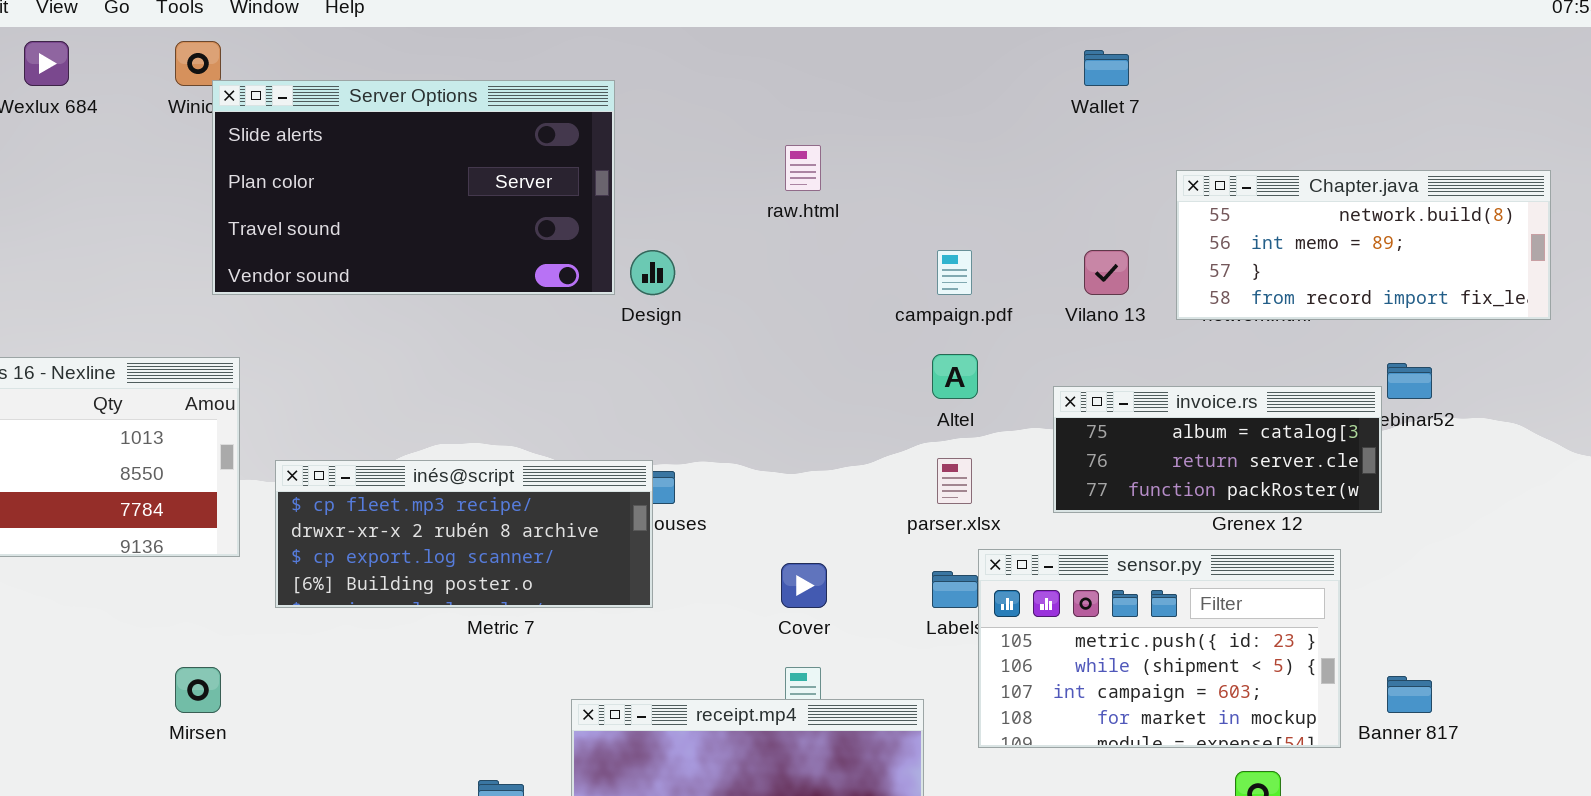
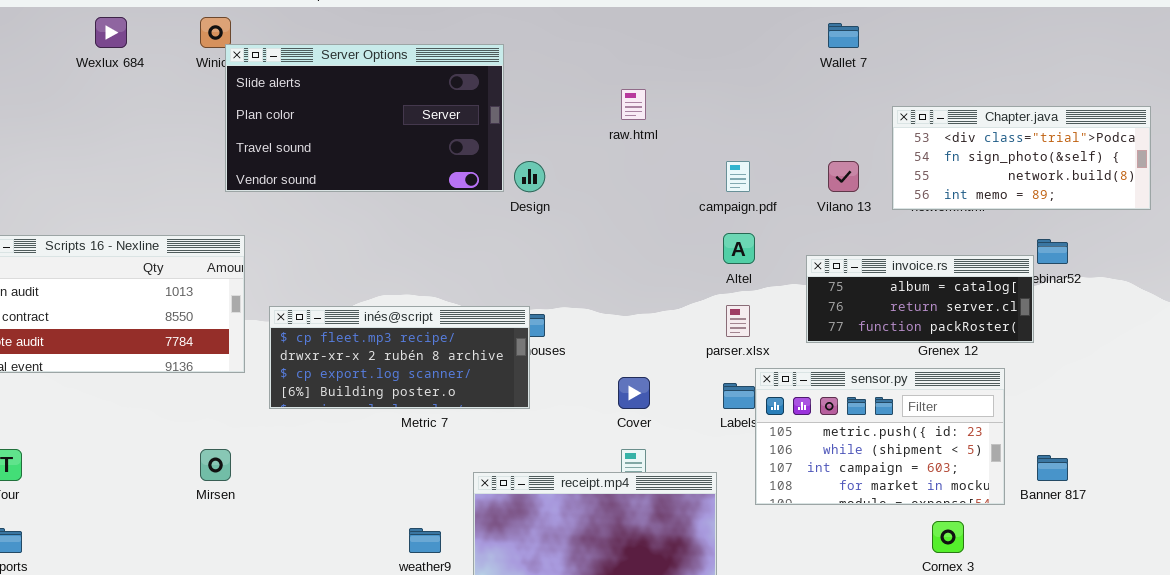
Chapter.java: [1176,170,1551,320] -> [892,106,1151,210], scrolled up 2 rows

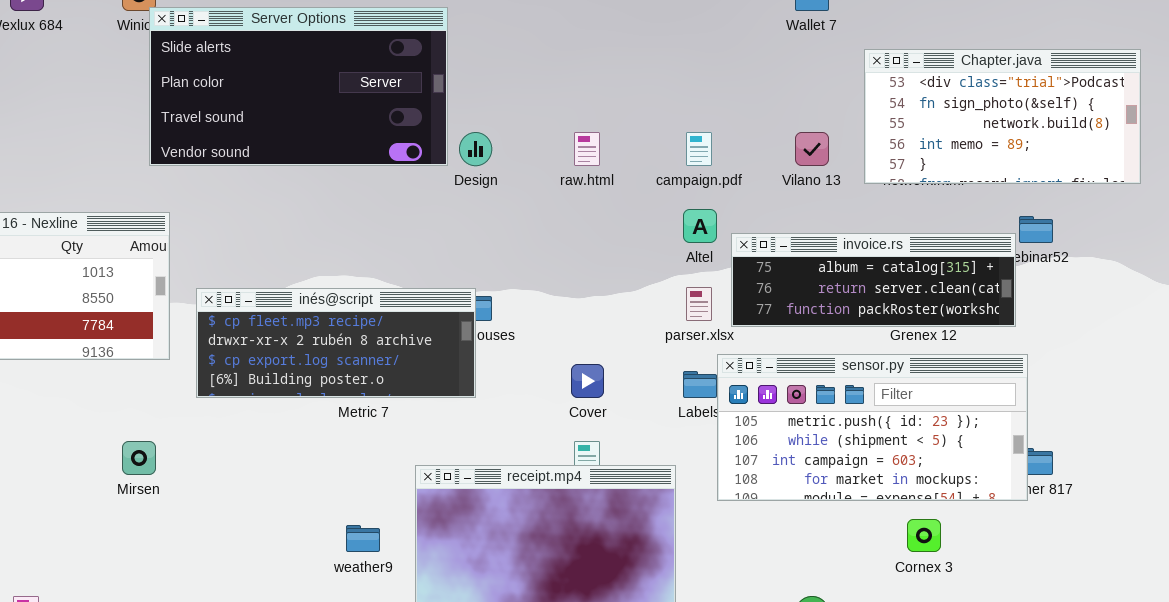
raw.html: [621,89,646,120] -> [574,132,600,166], moved
Chapter.java: [892,106,1151,210] -> [864,49,1141,184], resized
invoice.rs: [806,255,1034,343] -> [731,233,1016,327], resized
sensor.py: [755,368,1005,505] -> [717,354,1028,501], resized

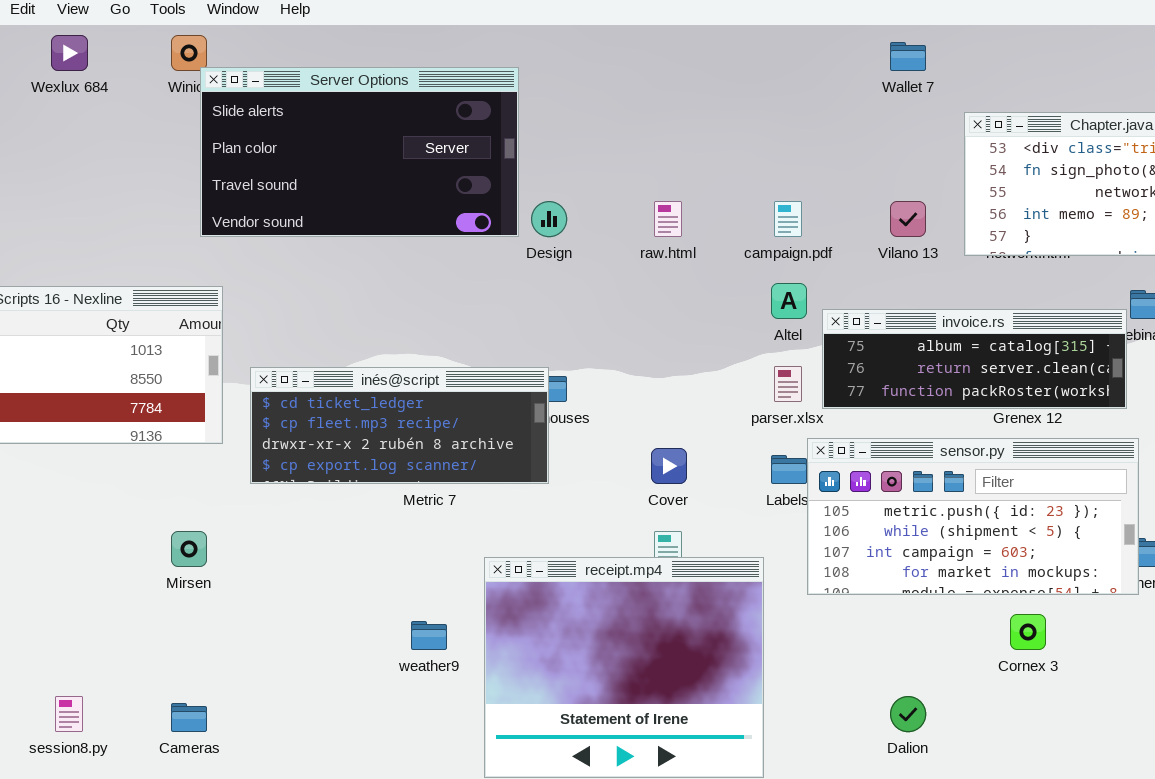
inés@script: [196,288,476,398] -> [250,367,549,484], scrolled up 1 row

